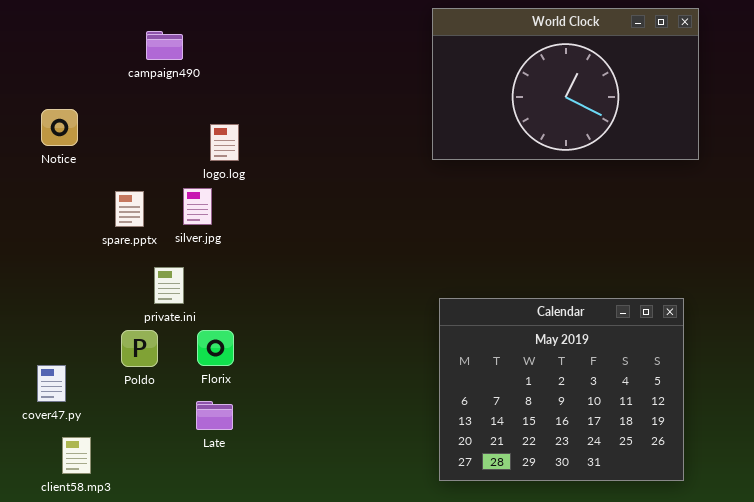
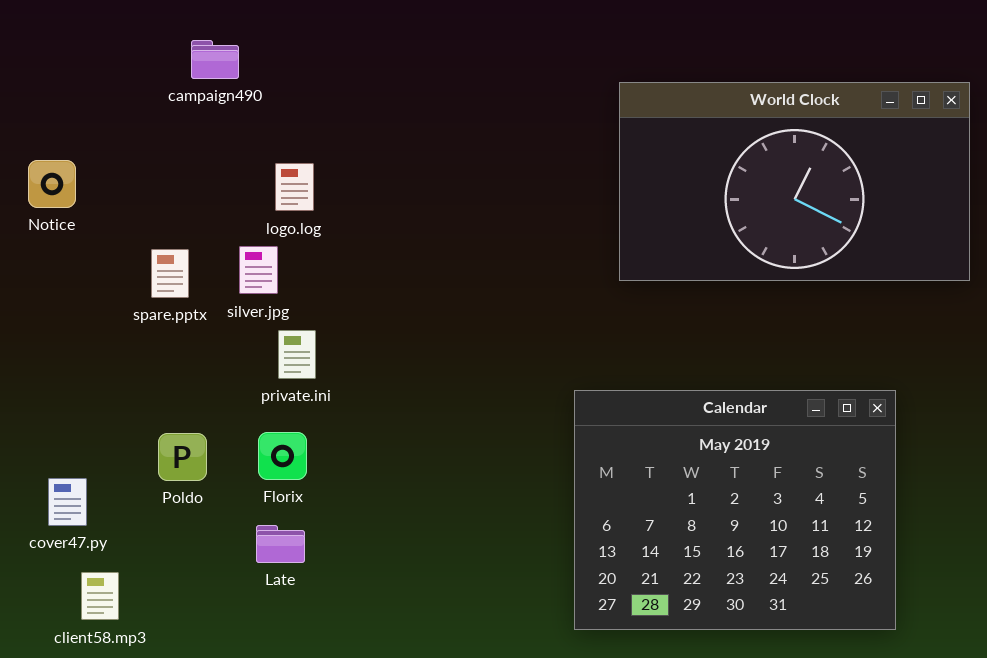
World Clock: [432,8,699,160] -> [619,82,970,281], moved
Notice: [41,109,78,146] -> [28,160,76,208], moved
private.ini: [154,267,184,304] -> [278,330,316,379], moved

